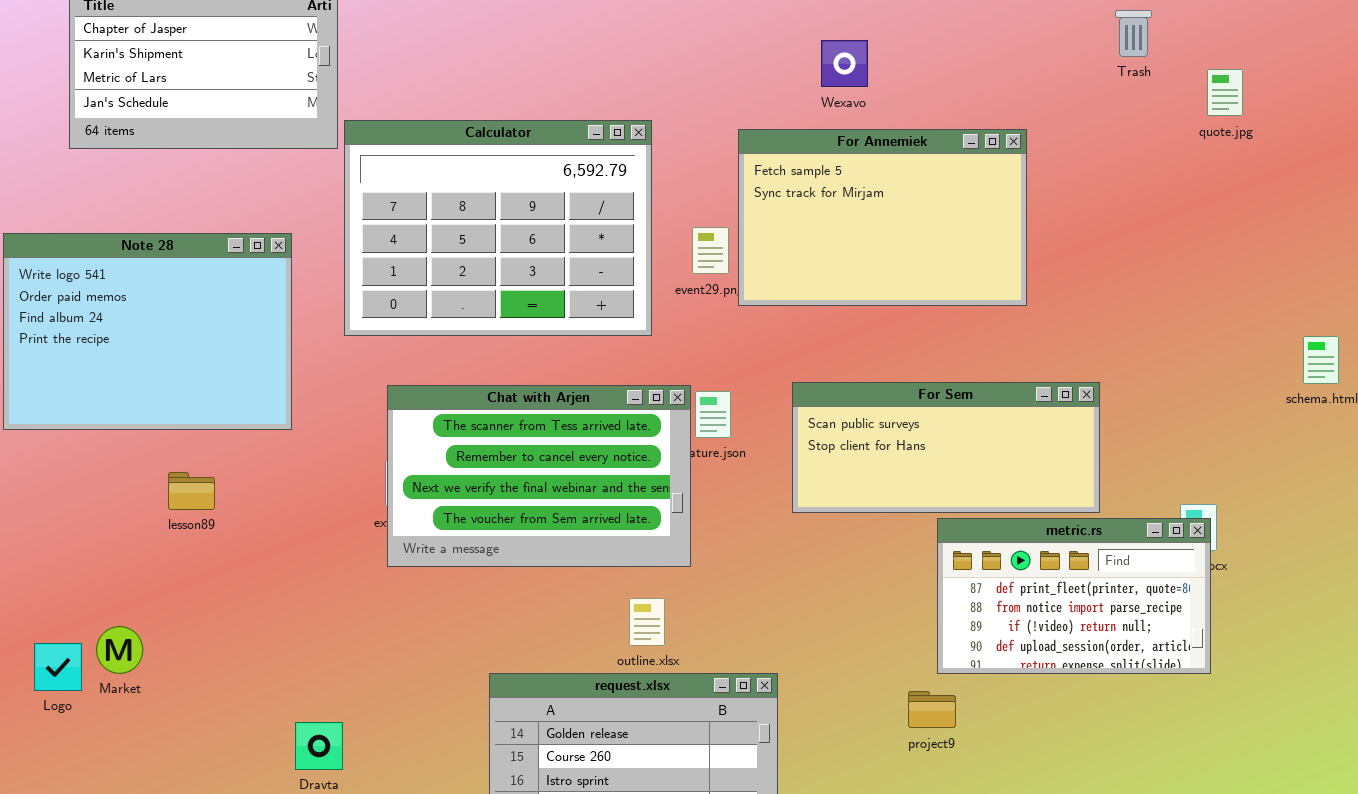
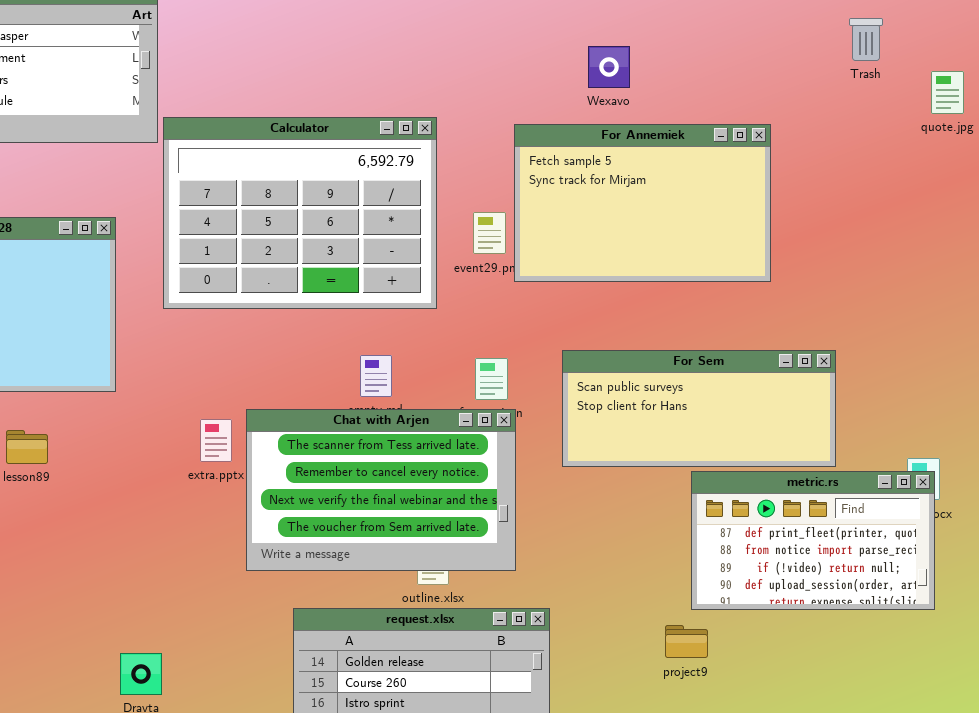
Chat with Arjen: [387,385,691,567] -> [246,409,516,571], moved

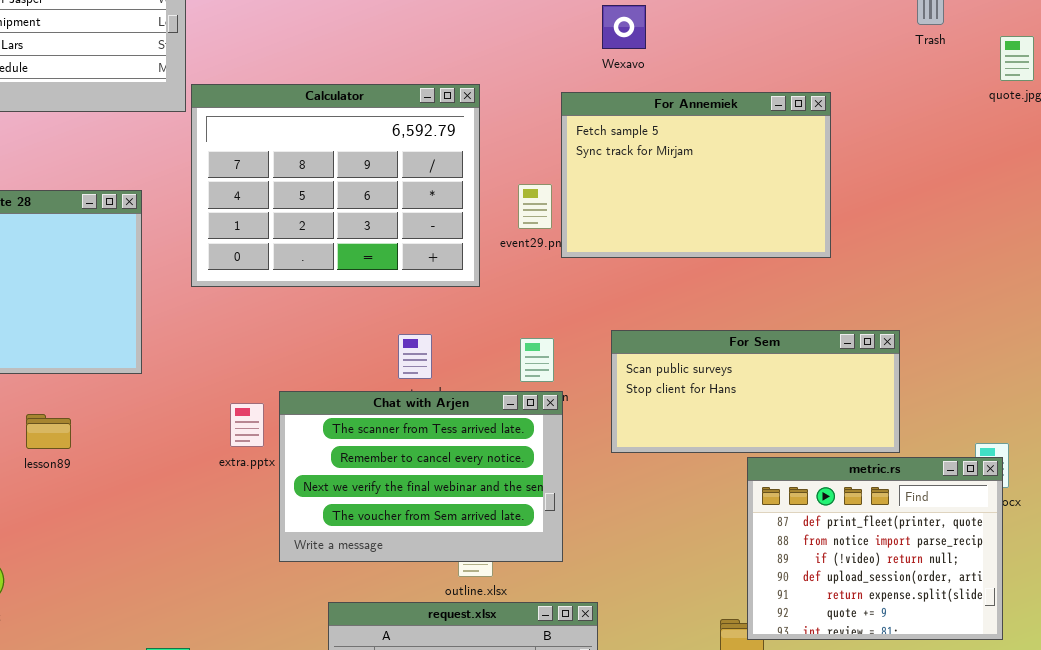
Wexavo: [588,46,630,88] -> [602,5,646,49], moved
metric.rs: [691,471,935,610] -> [747,457,1003,640], resized

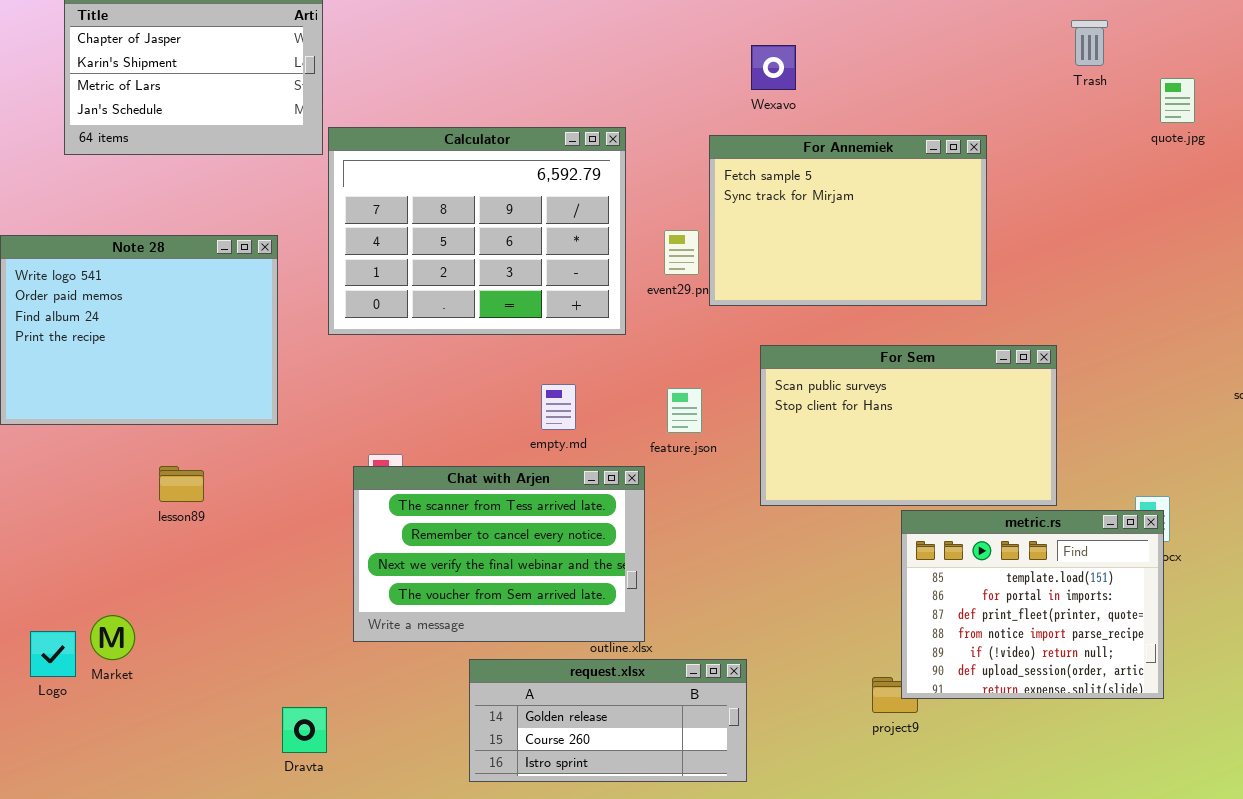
For Sem: [611,330,900,453] -> [760,345,1057,506], resized
Chat with Arjen: [279,391,563,562] -> [353,466,645,642], moved
metric.rs: [747,457,1003,640] -> [901,510,1164,699], scrolled up 2 rows

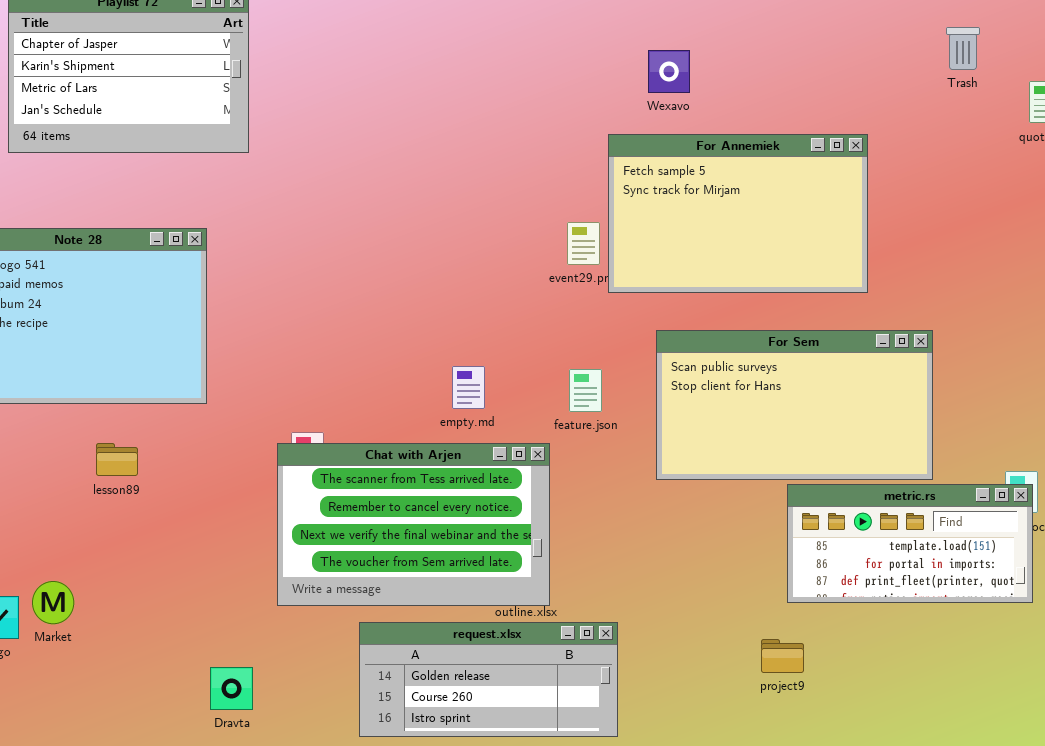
Calculator: [328,127,626,335] -> none, closed
metric.rs: [901,510,1164,699] -> [787,484,1033,603], resized
request.xlsx: [469,659,747,782] -> [359,622,618,737], moved

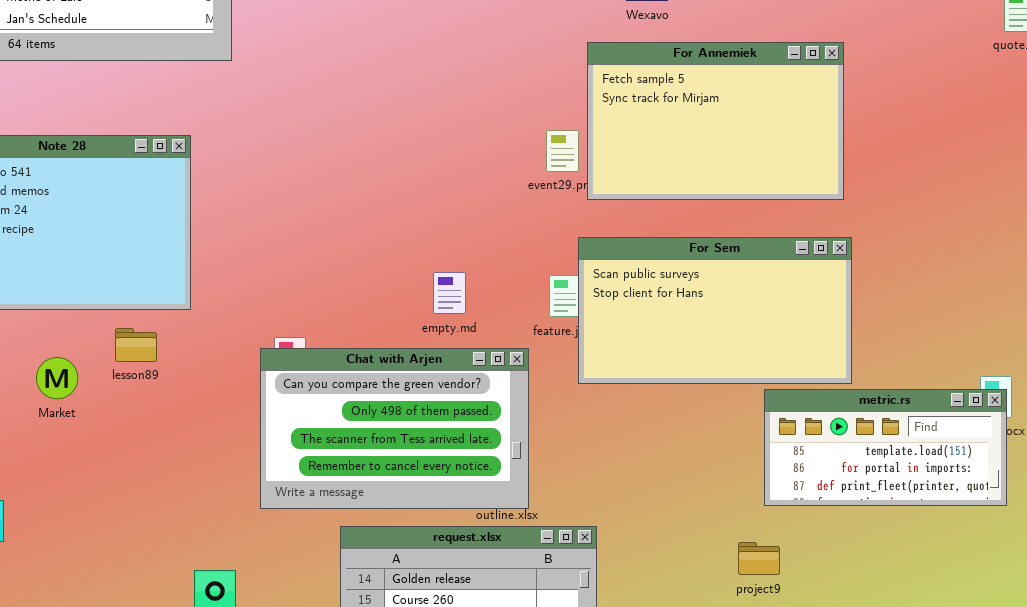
For Sem: [656,330,933,480] -> [578,237,852,384], moved
lesson89: [96,443,138,476] -> [115,328,157,362], moved
Chat with Arjen: [277,443,550,606] -> [260,348,529,509], scrolled up 2 rows
Market: [32,581,74,624] -> [36,357,78,399], moved

